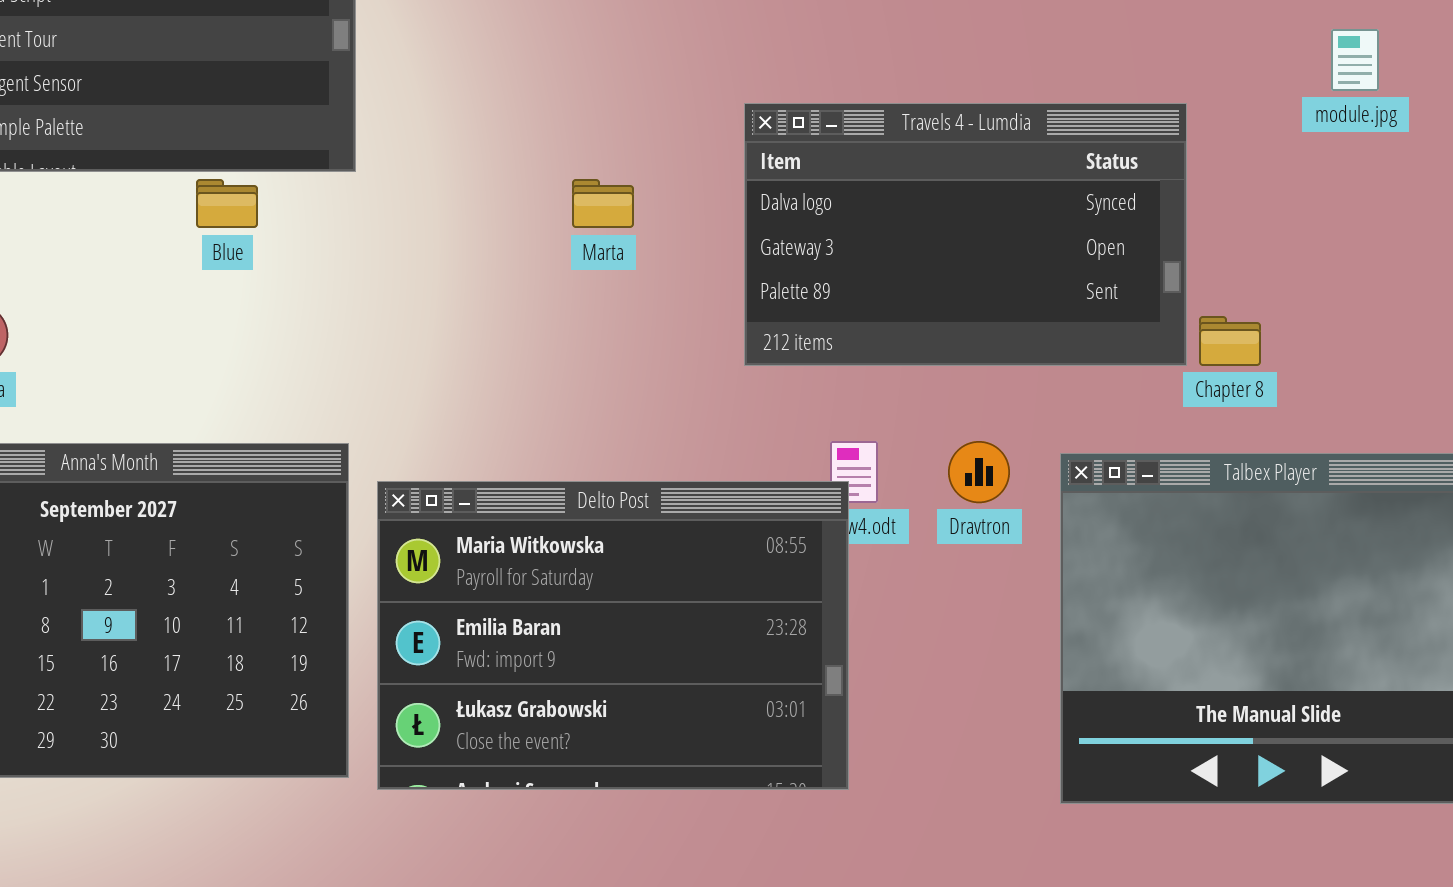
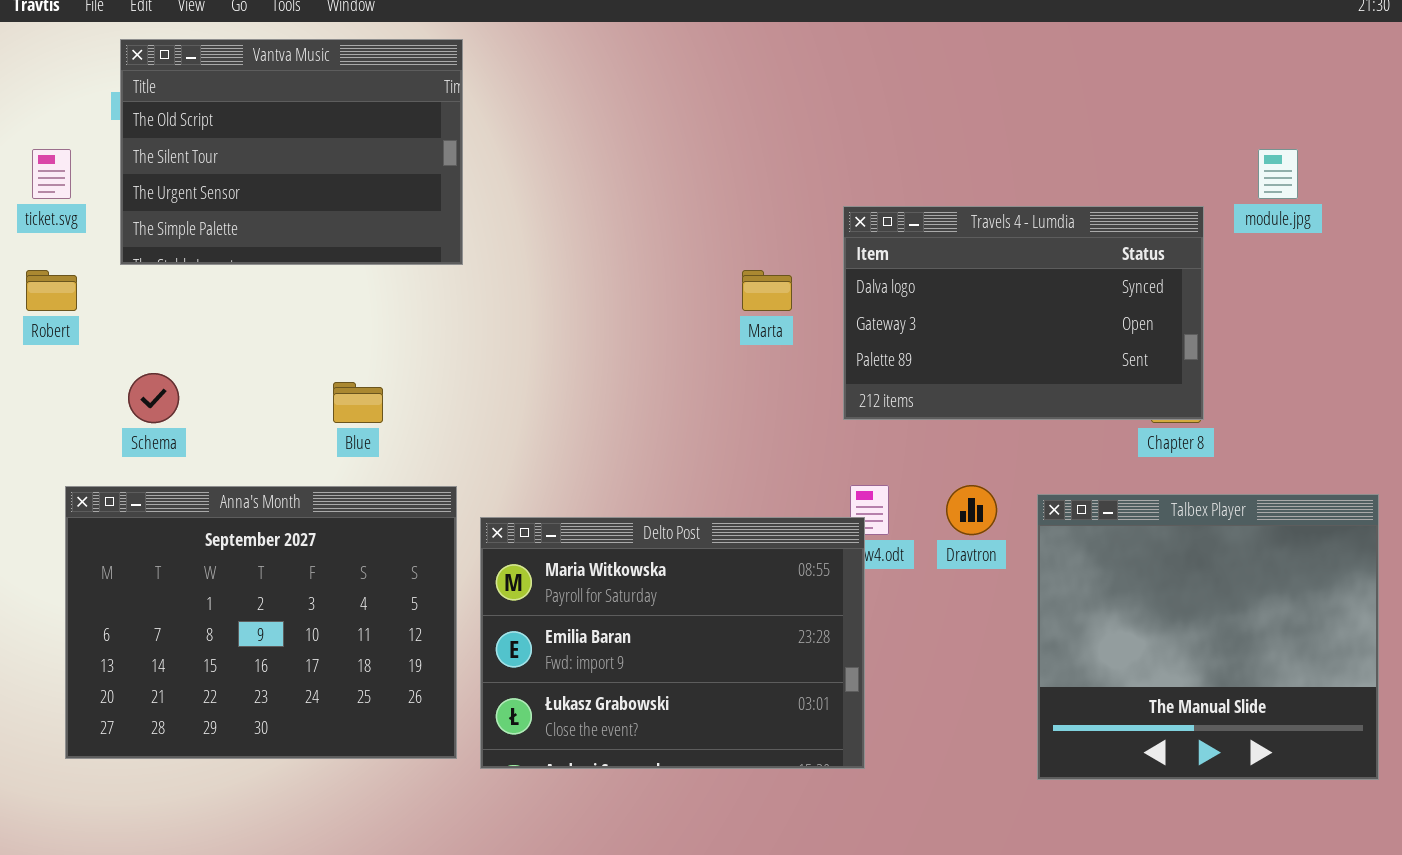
Travels 4 - Lumdia: [744,103,1187,366] -> [843,206,1204,420], moved
Blue: [196,179,258,228] -> [333,382,383,423], moved
Marta: [572,179,634,228] -> [742,270,792,311], moved

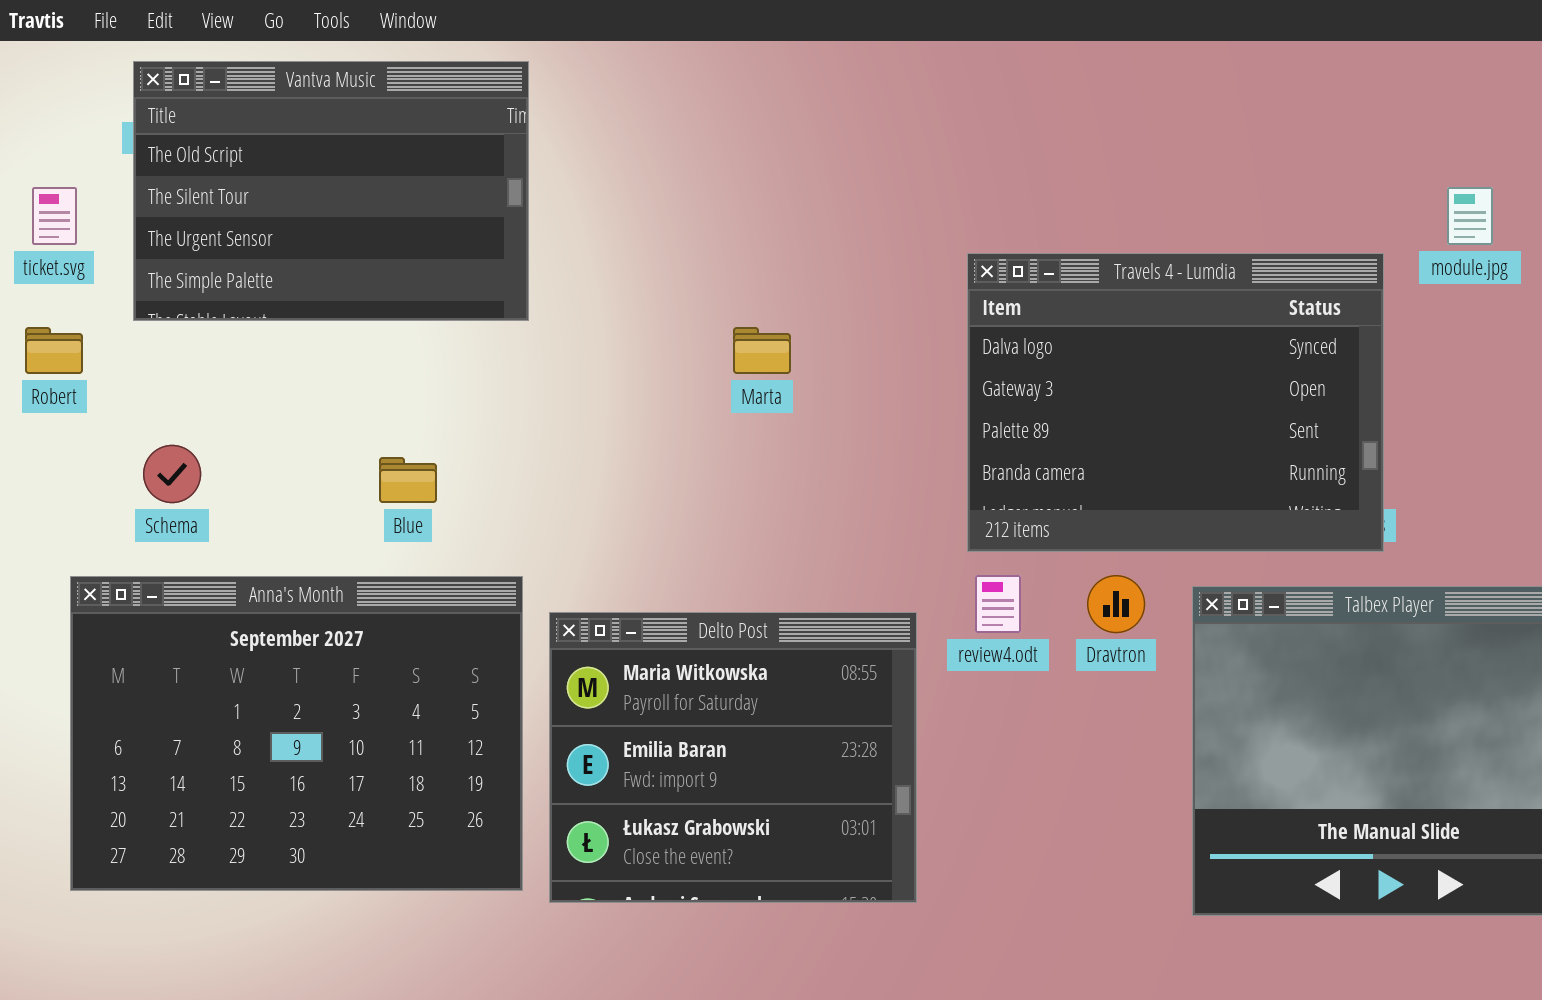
Travels 4 - Lumdia: [843,206,1204,420] -> [967,253,1384,552], resized
Marta: [742,270,792,311] -> [733,327,791,374], moved
Delto Post: [480,517,865,769] -> [549,612,917,903], resized

